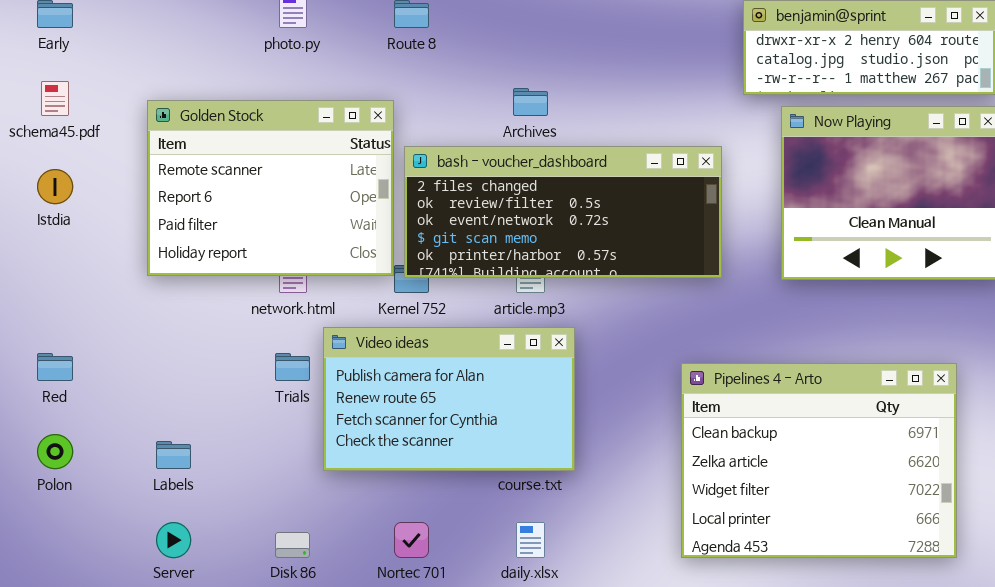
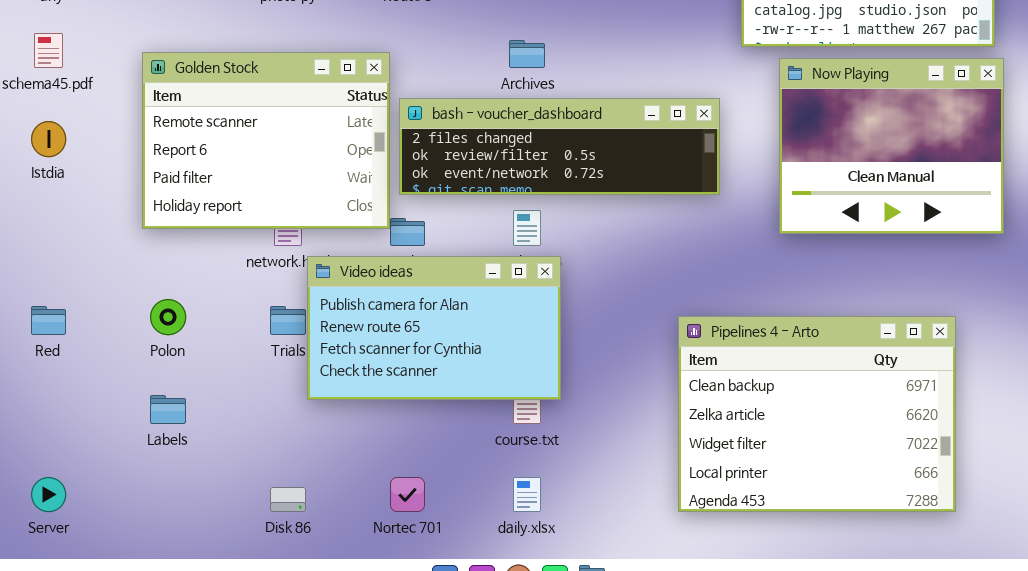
bash - voucher_dashboard: [404,146,722,278] -> [399,98,720,195], resized
Video ideas: [323,327,575,471] -> [307,256,561,400], moved
Polon: [37,434,73,469] -> [150,299,186,335], moved
Server: [156,522,191,558] -> [31,477,66,512], moved

